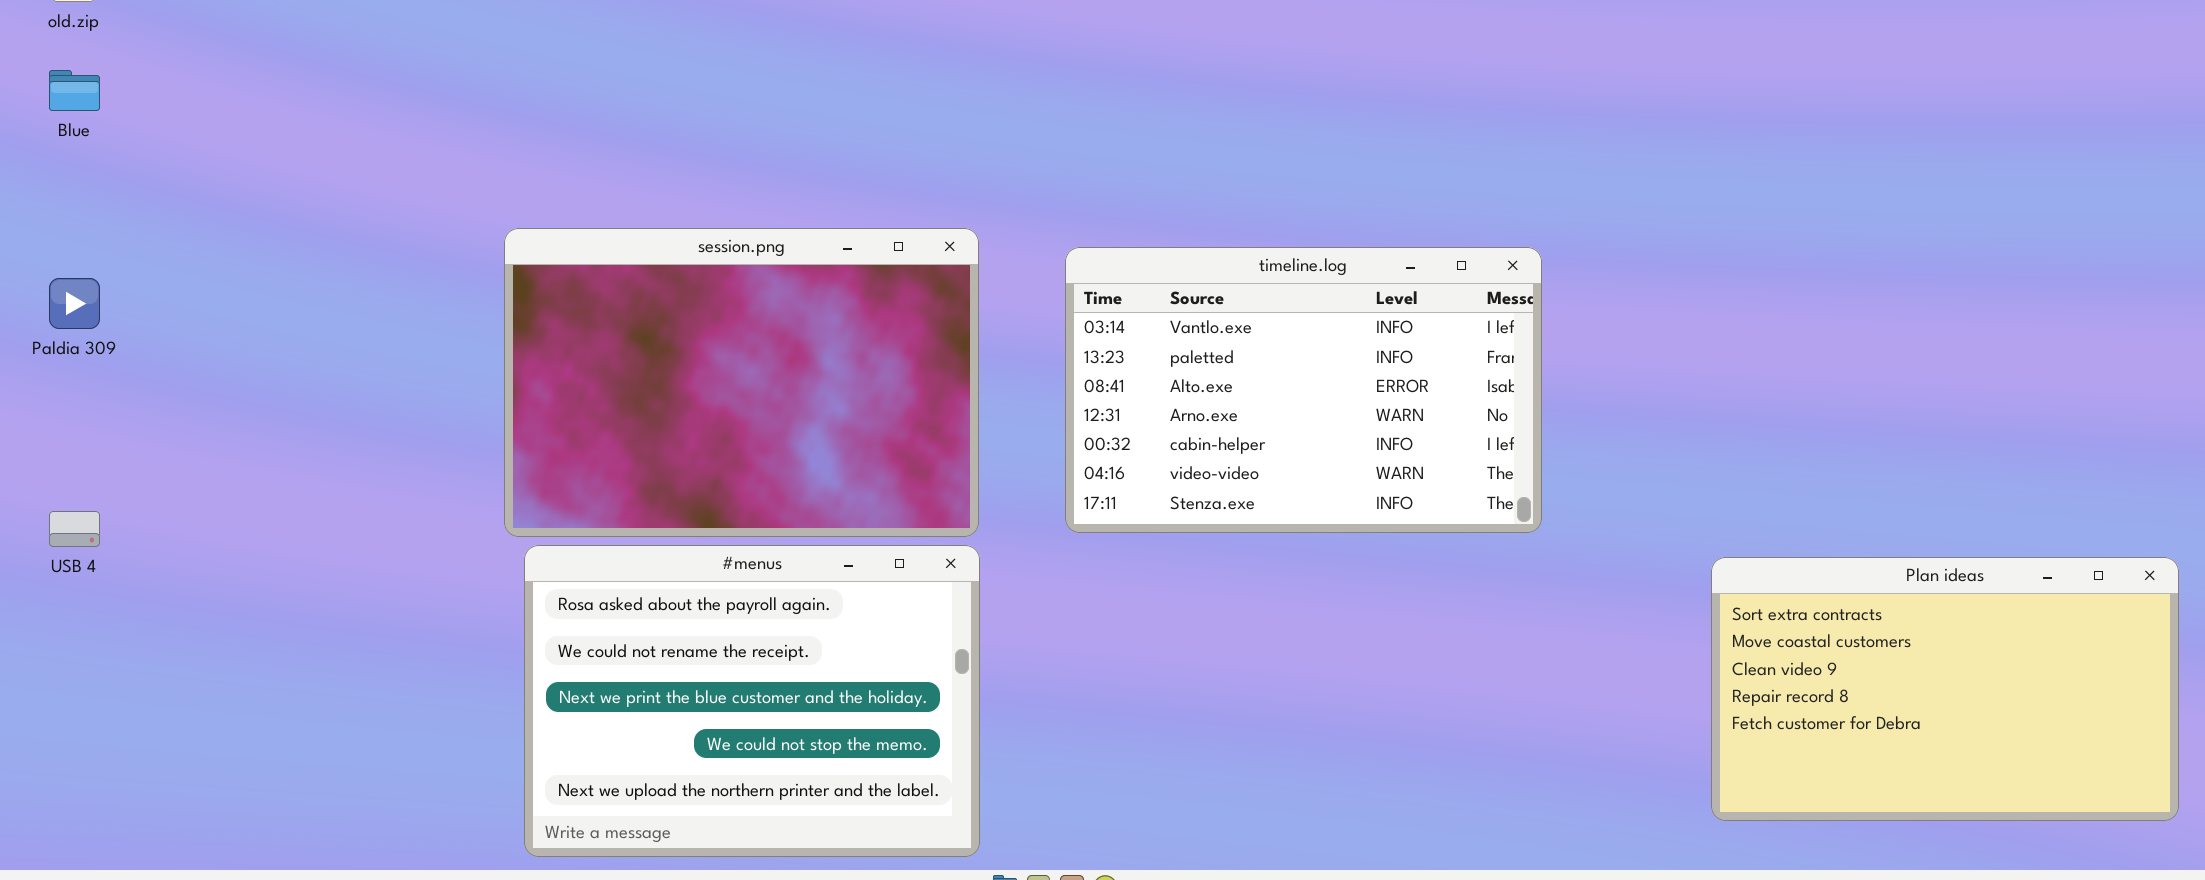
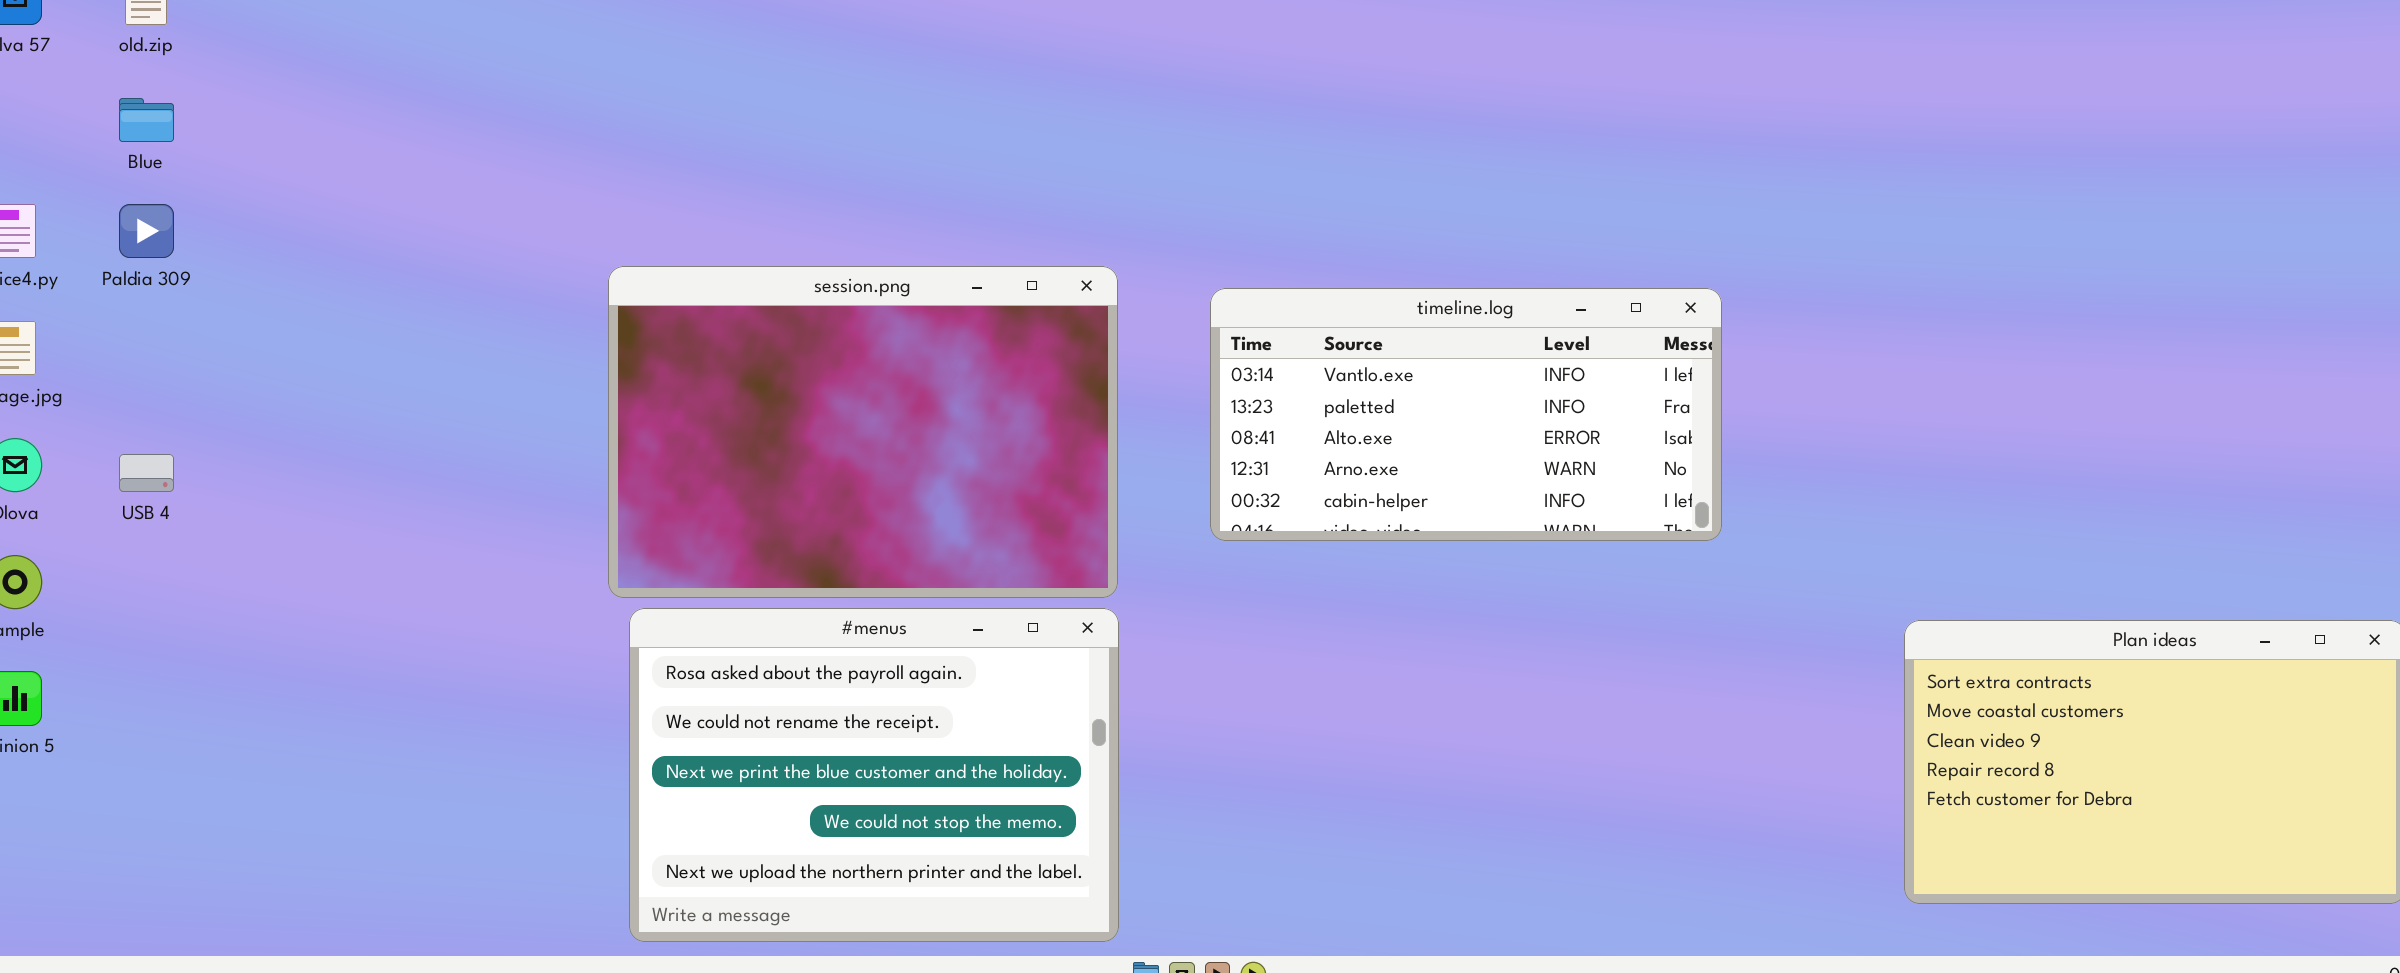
timeline.log: [1065,247,1542,533] -> [1210,288,1722,541], resized
Paldia 309: [49,278,100,329] -> [119,204,174,258], moved
USB 4: [49,511,100,547] -> [119,454,174,492], moved

